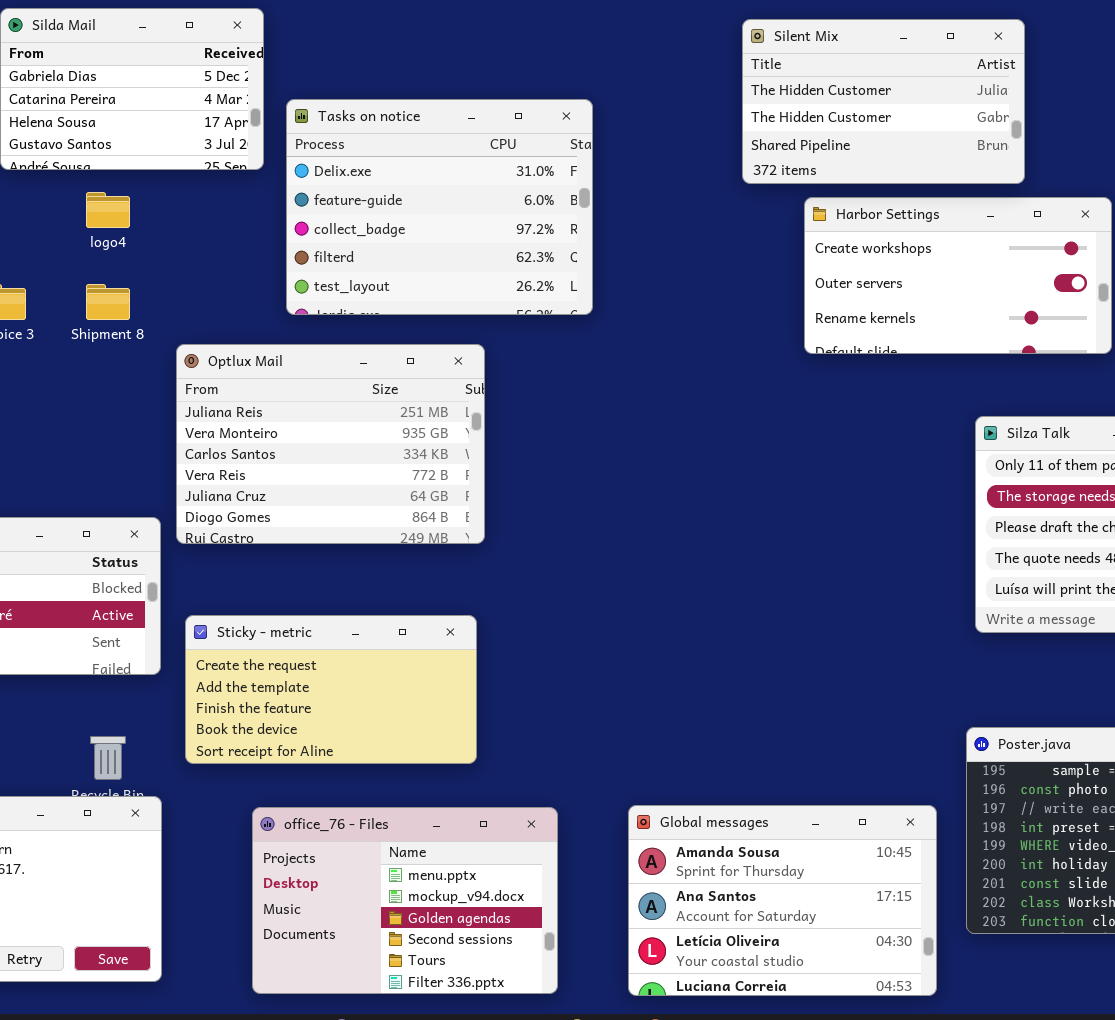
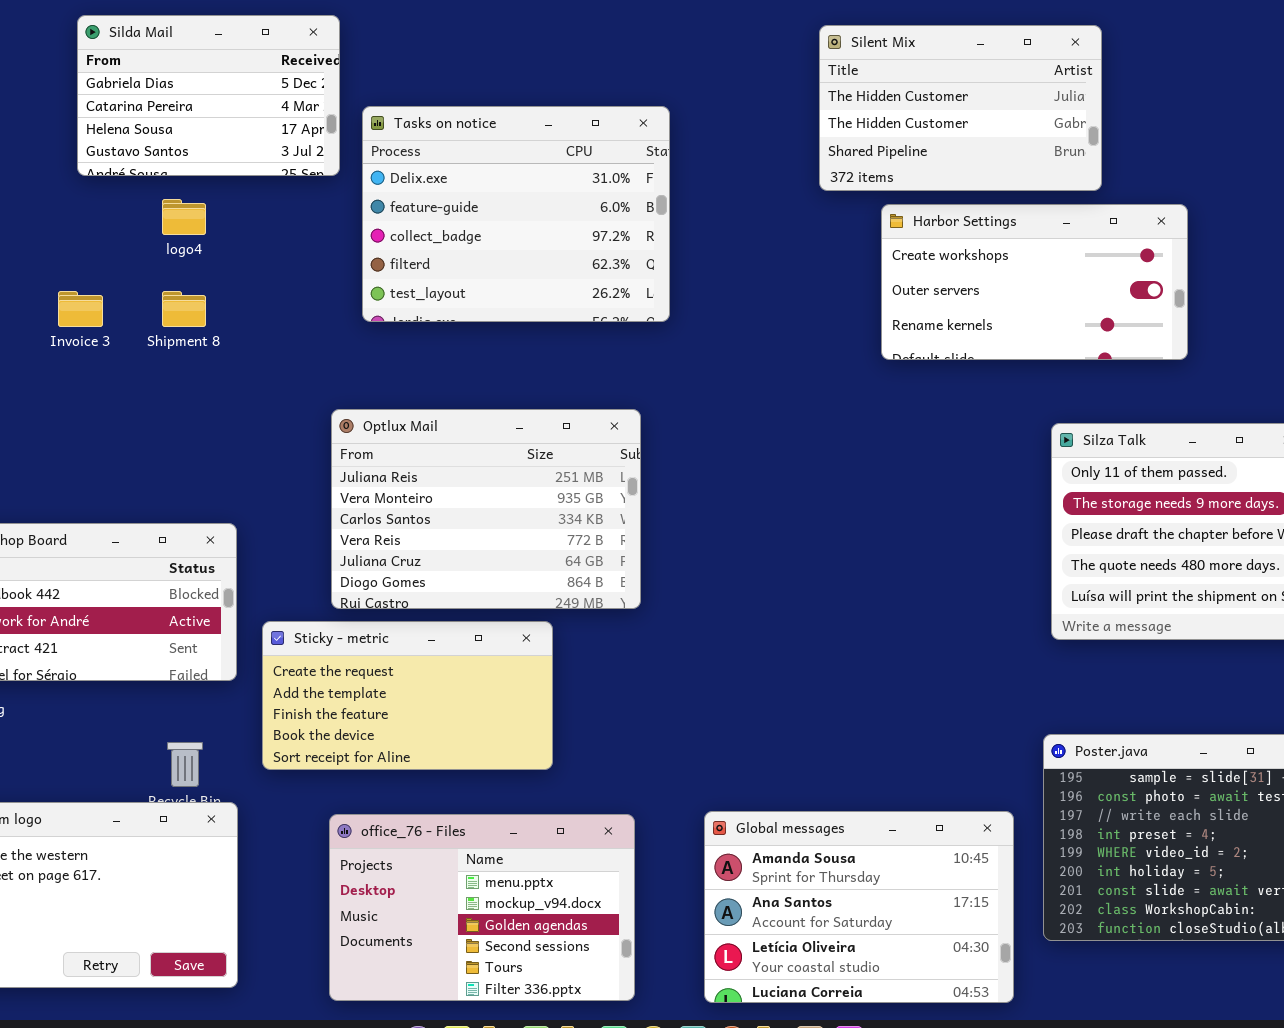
Optlux Mail: [176,344,485,544] -> [331,409,641,609], moved

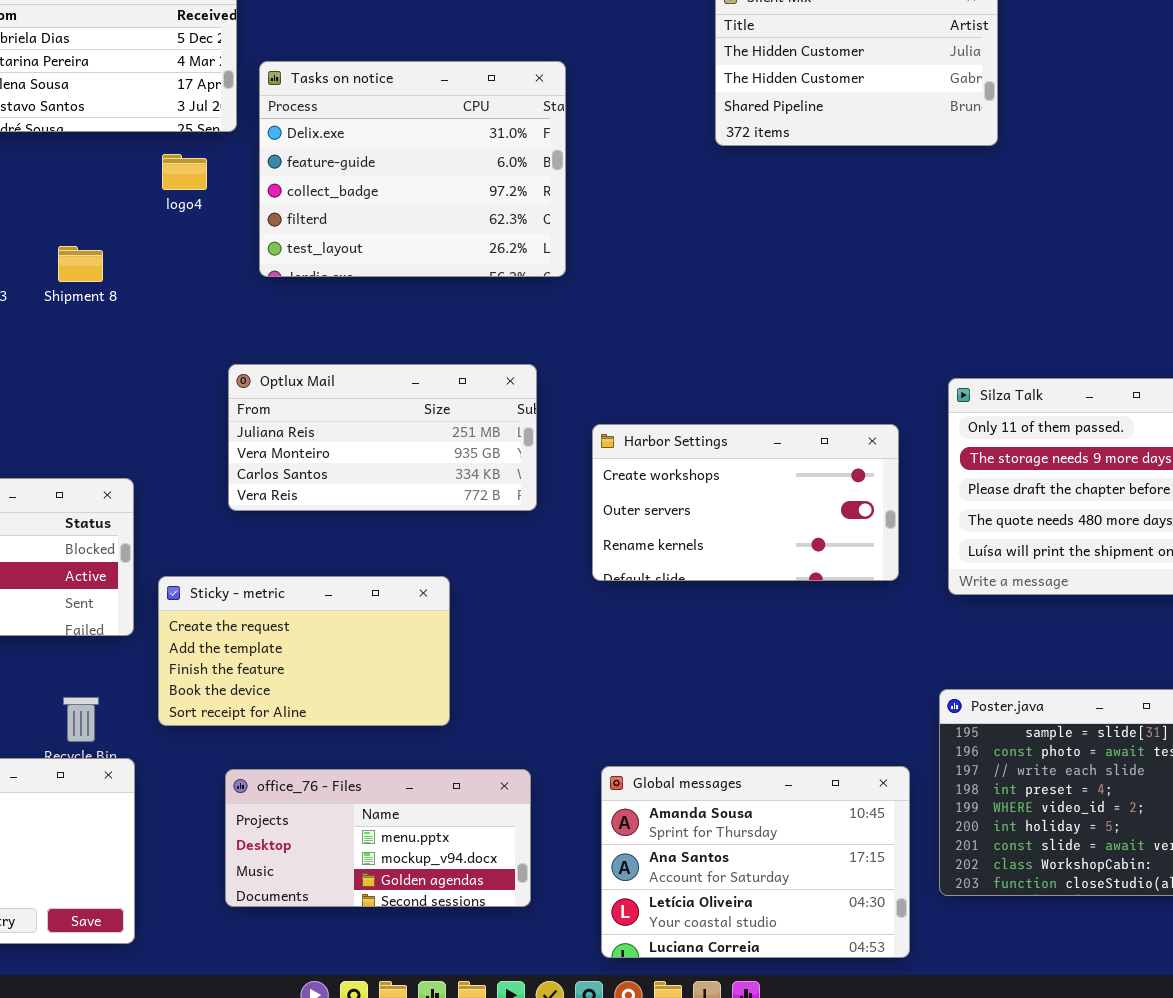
logo4: [162,199,206,235] -> [162,154,207,190], moved
Harbor Settings: [881,204,1188,360] -> [592,424,899,581], moved
Optlux Mail: [331,409,641,609] -> [228,364,537,511], resized
office_76 - Files: [329,814,635,1001] -> [225,769,531,907], resized

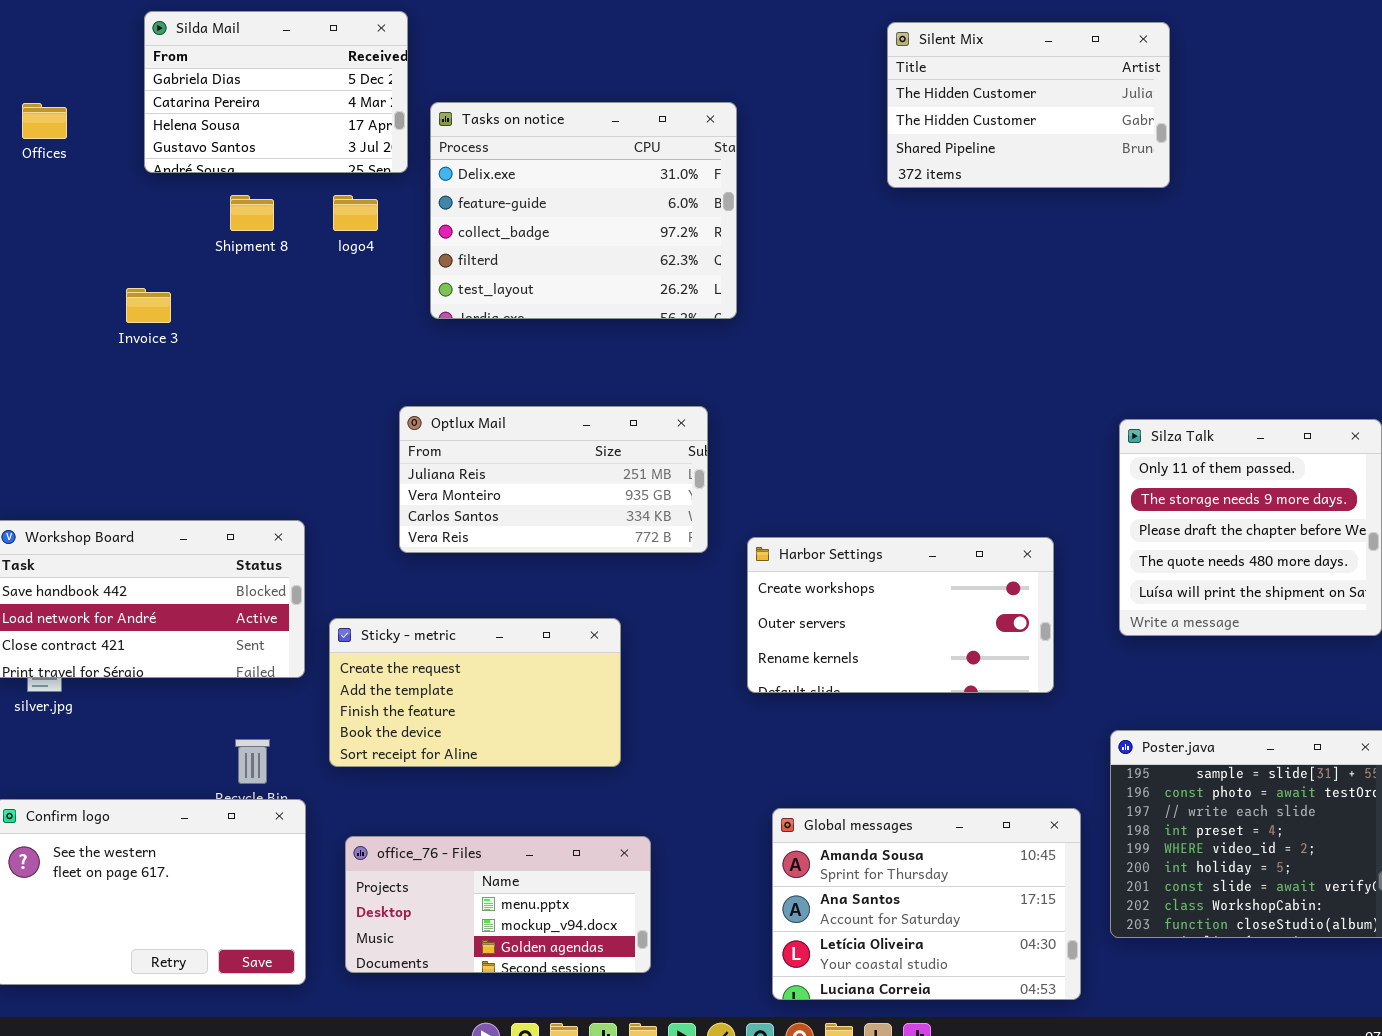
Shipment 8: [58,246,103,282] -> [230,195,274,231], moved
Harbor Settings: [592,424,899,581] -> [747,537,1054,693], moved
office_76 - Files: [225,769,531,907] -> [345,836,651,973], moved

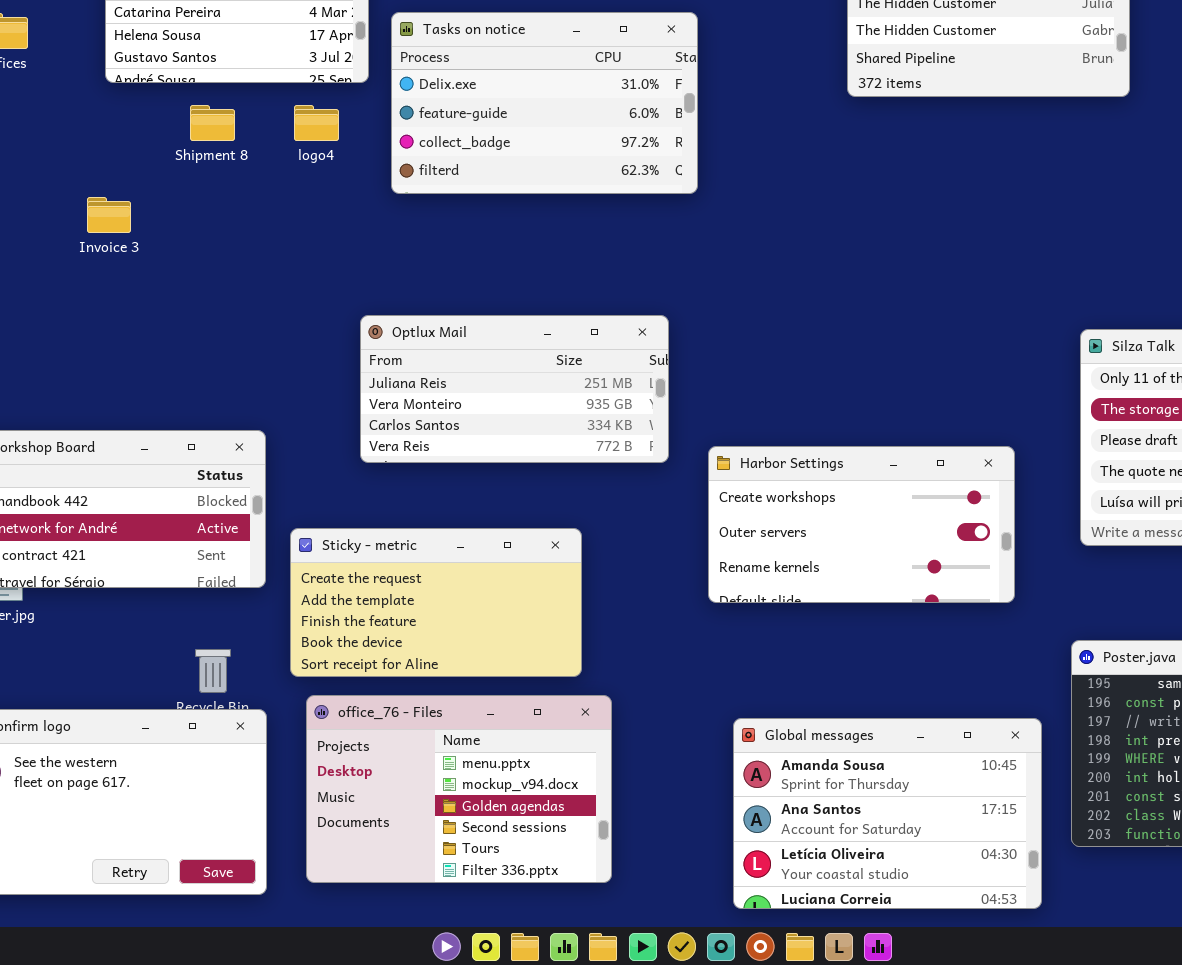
Tasks on notice: [430,102,737,319] -> [391,12,698,194], resized
office_76 - Files: [345,836,651,973] -> [306,695,612,883], resized

